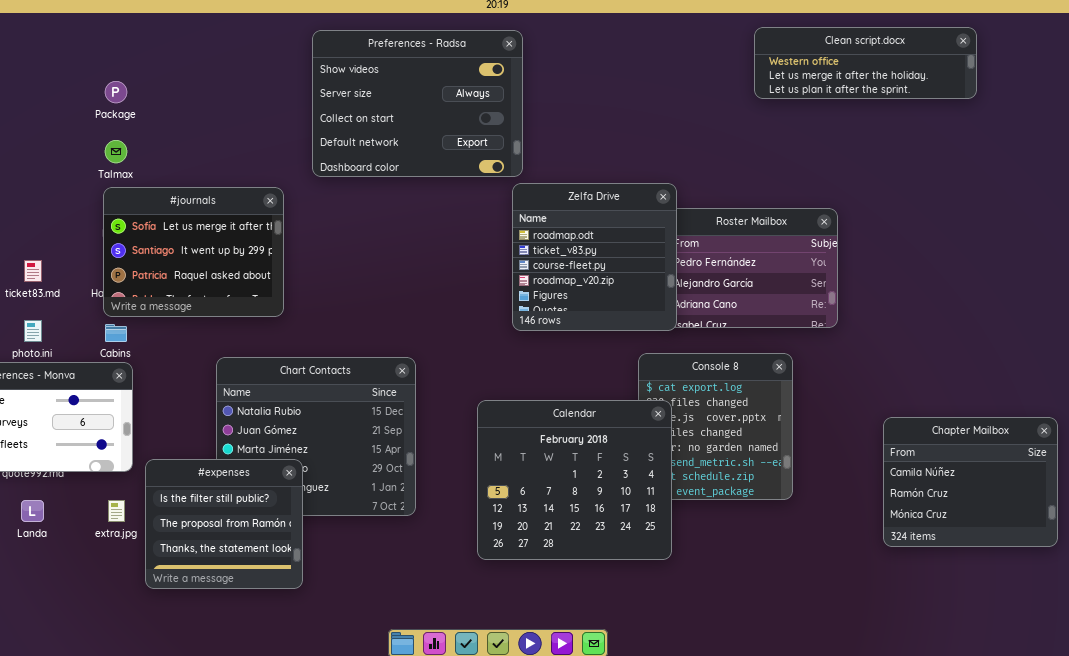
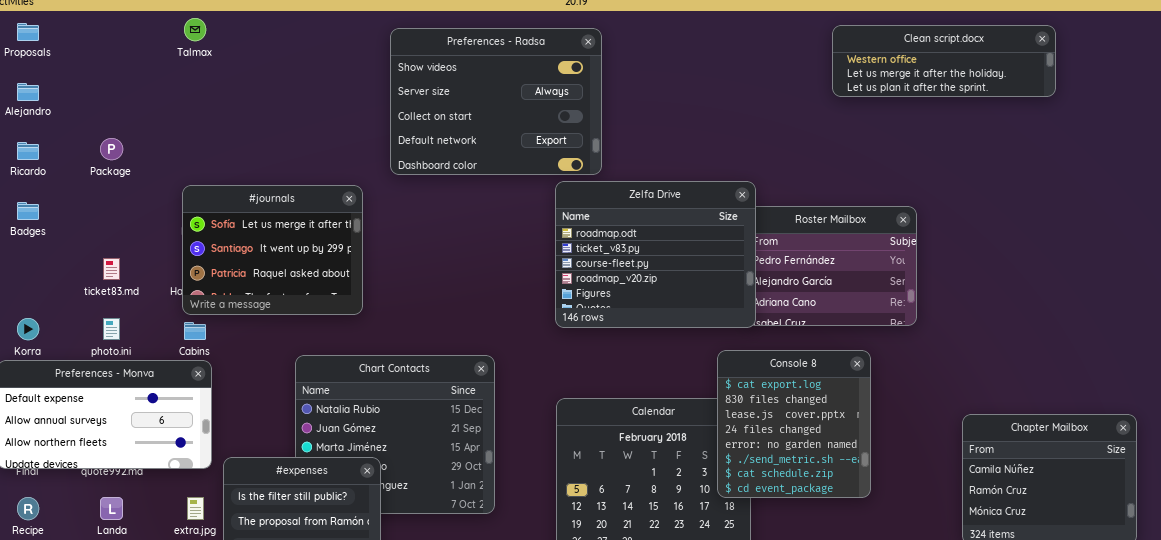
Package: [105,81,127,103] -> [100,138,123,160], moved
Talmax: [105,140,127,163] -> [184,18,206,41], moved
Zelfa Drive: [512,183,677,331] -> [555,181,756,328], resized
Console 8: [638,353,793,500] -> [717,350,871,498], raised

